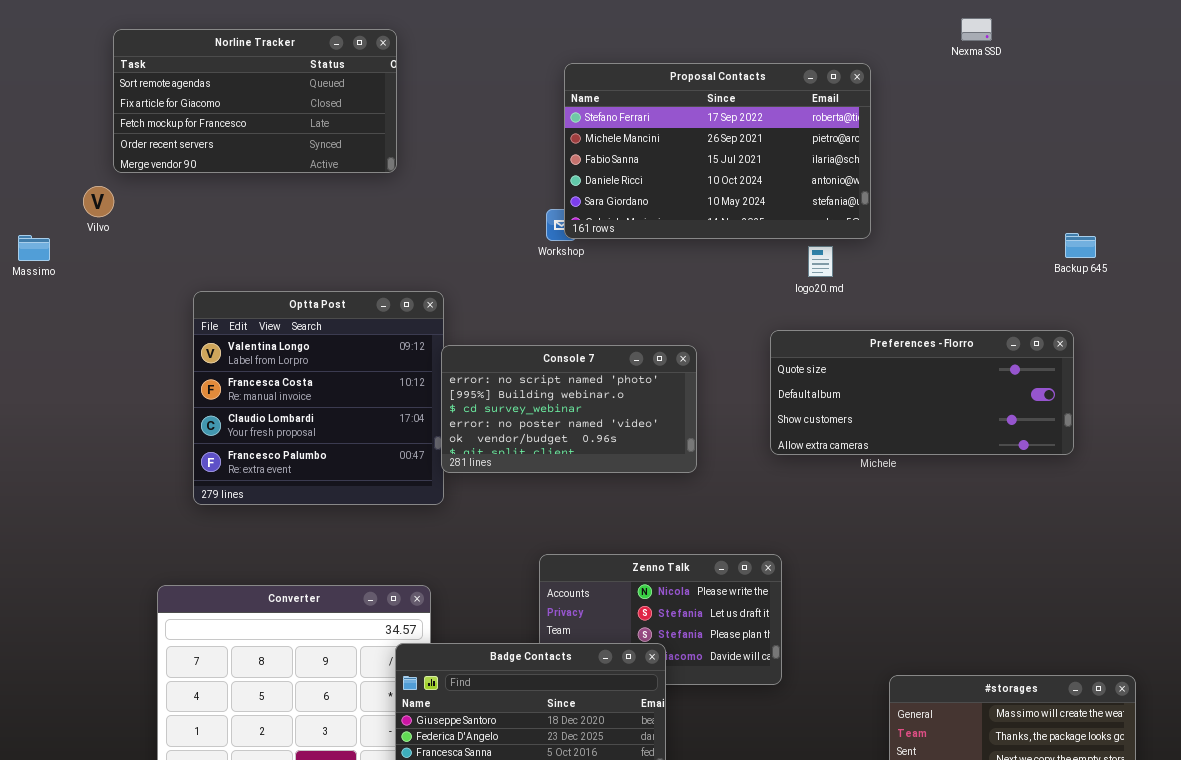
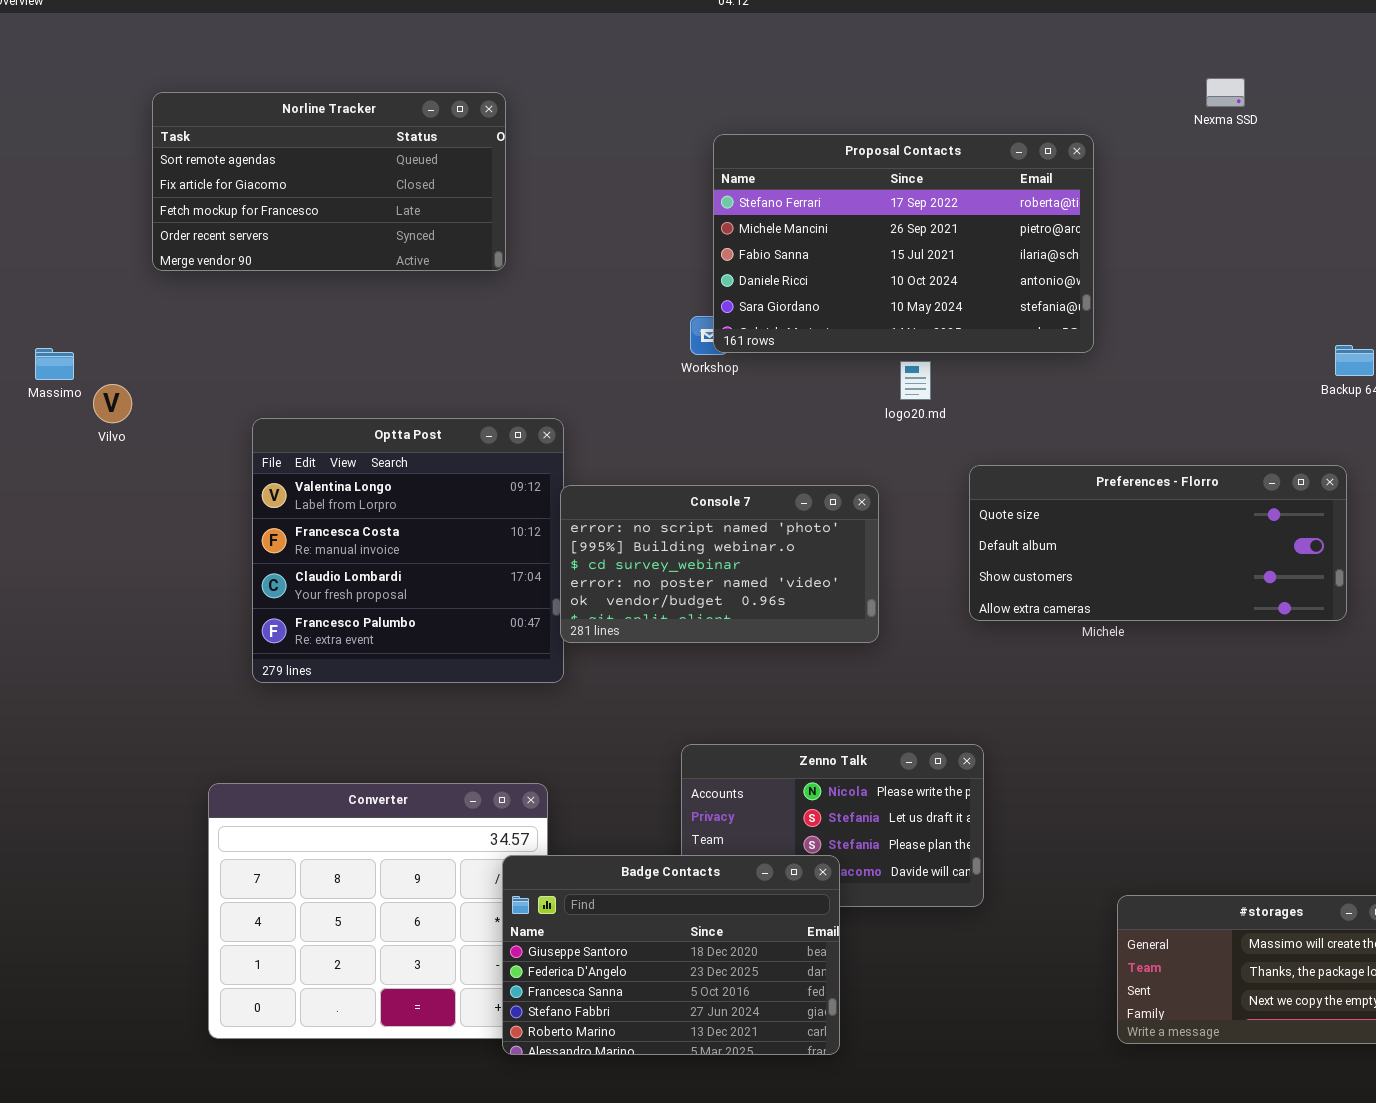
Vilvo: [83,186,114,217] -> [93,384,132,423], moved
logo20.md: [808,246,833,277] -> [900,361,931,400], moved

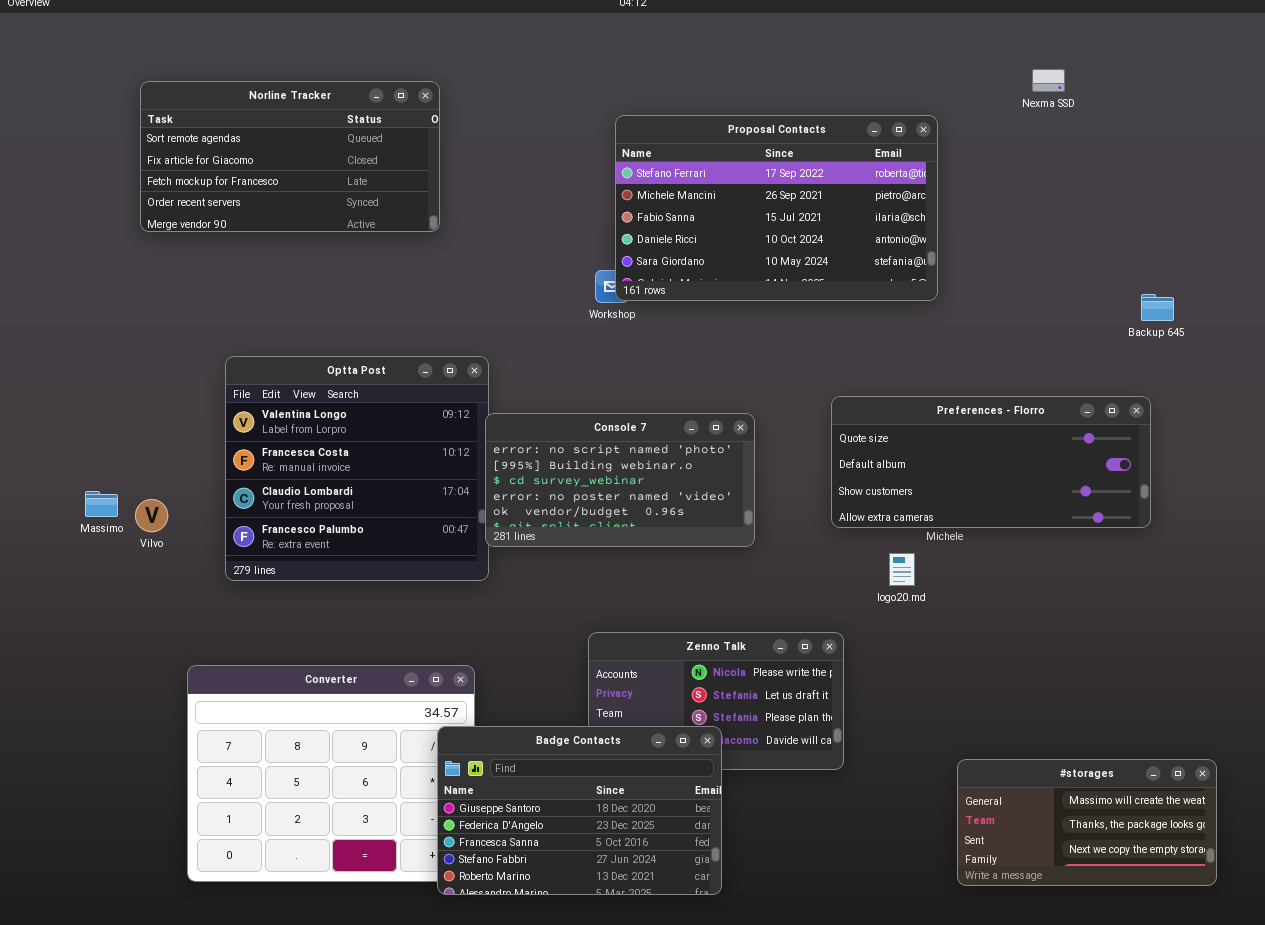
Massimo: [35,348,74,380] -> [85,491,118,517], moved
logo20.md: [900,361,931,400] -> [889,553,915,586], moved
Vilvo: [93,384,132,423] -> [135,499,168,532], moved

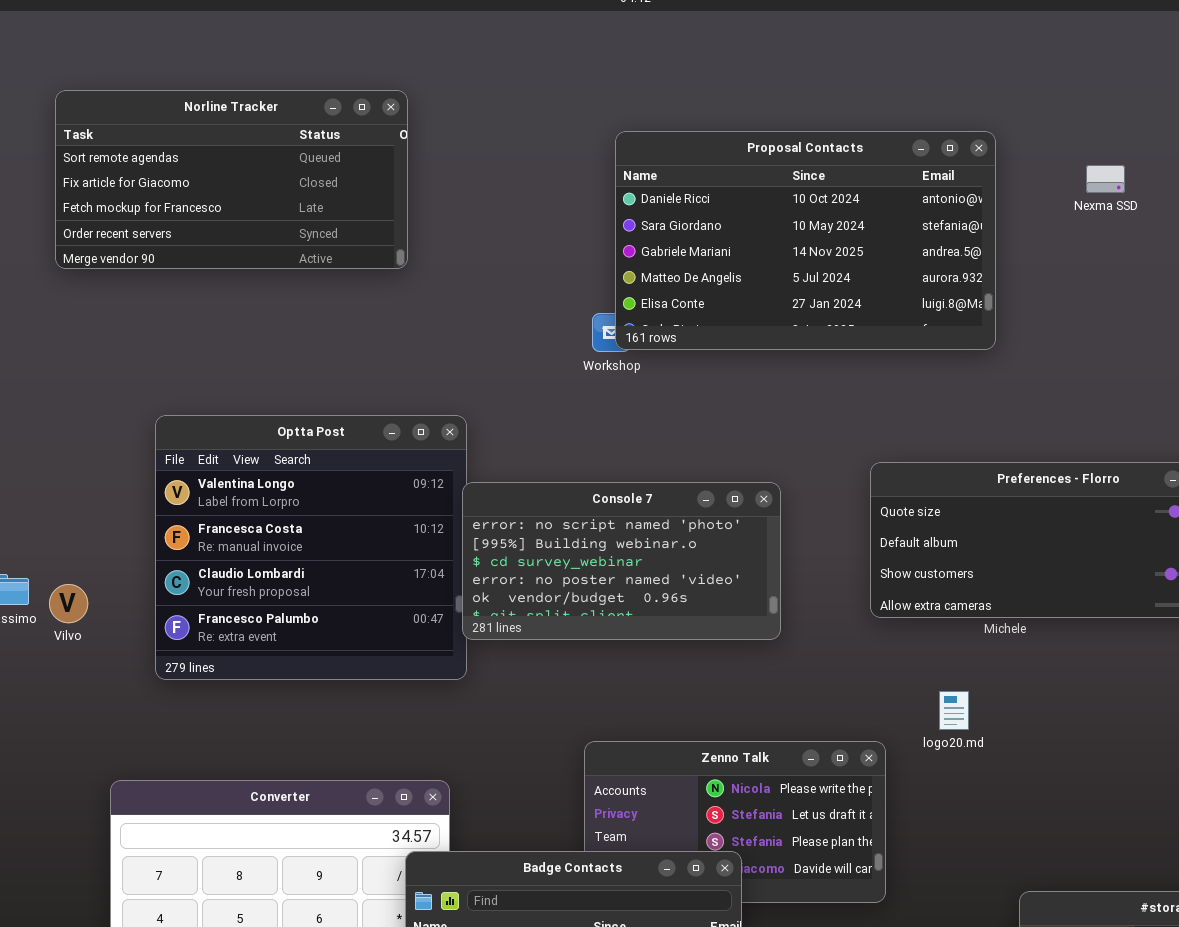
Nexma SSD: [1032,69,1065,92] -> [1086,165,1125,193], moved
Proposal Contacts: [615,115,938,301] -> [615,131,996,350], scrolled down 3 rows
logo20.md: [889,553,915,586] -> [939,691,969,730], moved

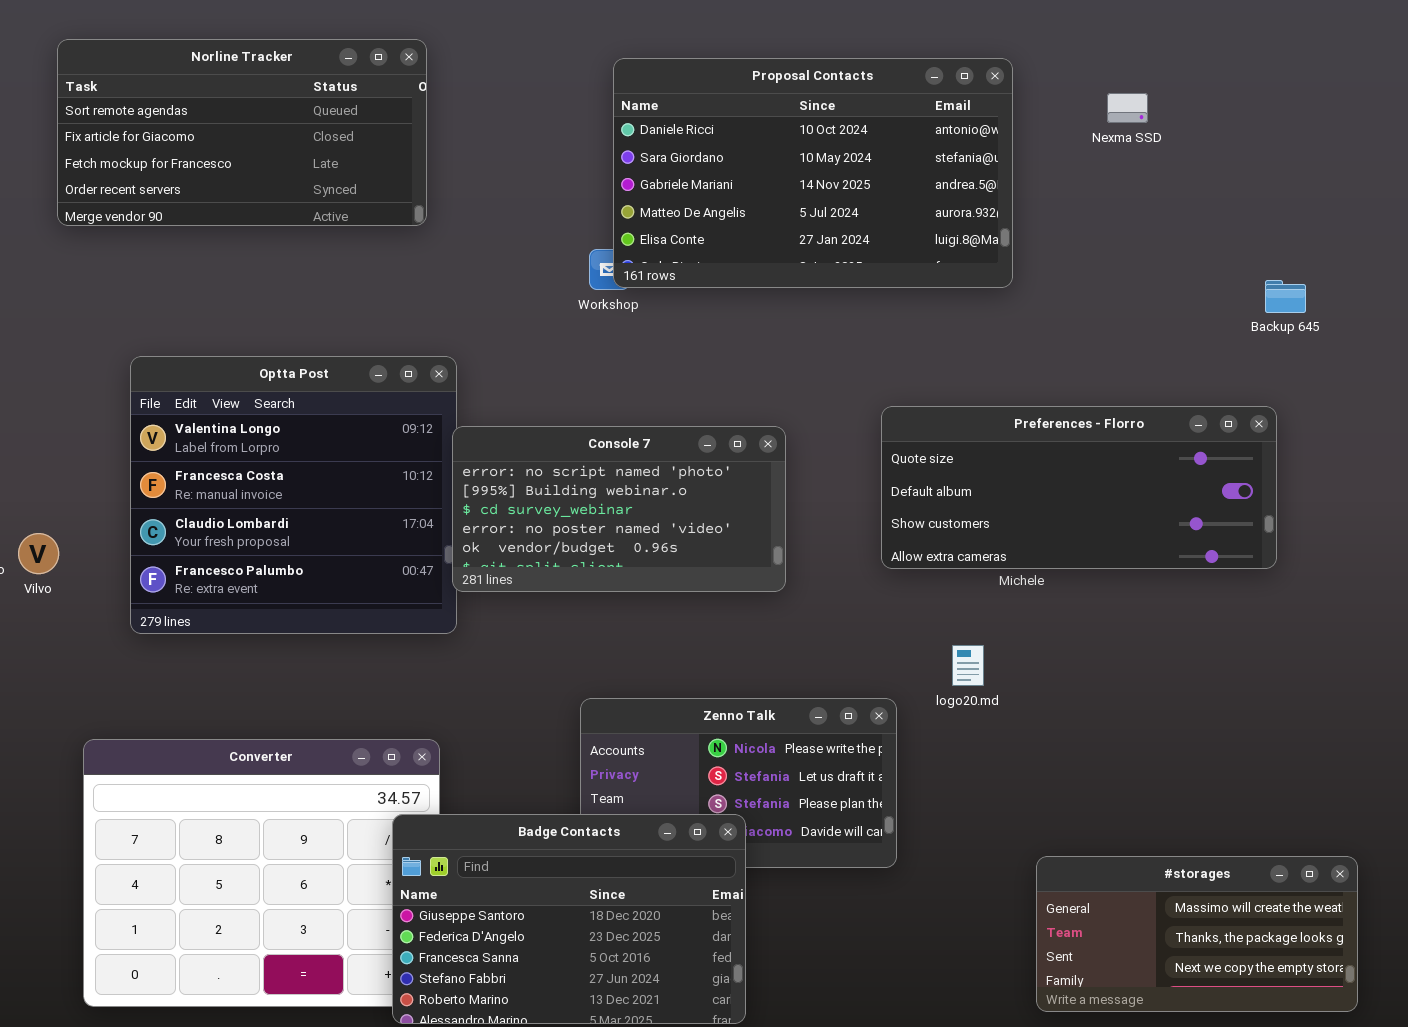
Norline Tracker: [55,90,408,269] -> [57,39,427,226], moved

